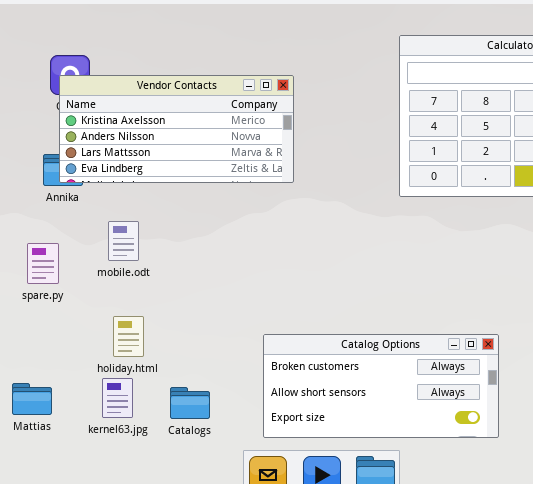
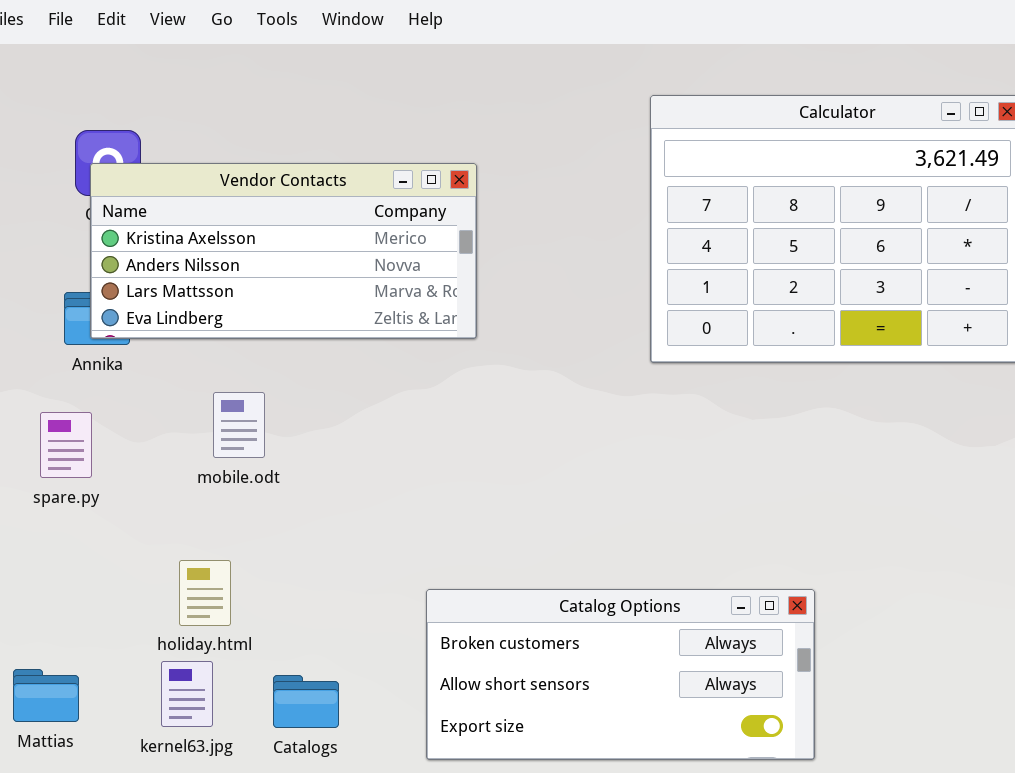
mobile.odt: [108,221,139,261] -> [213,392,265,458], moved
spare.py: [27,243,59,284] -> [40,412,92,478], moved

